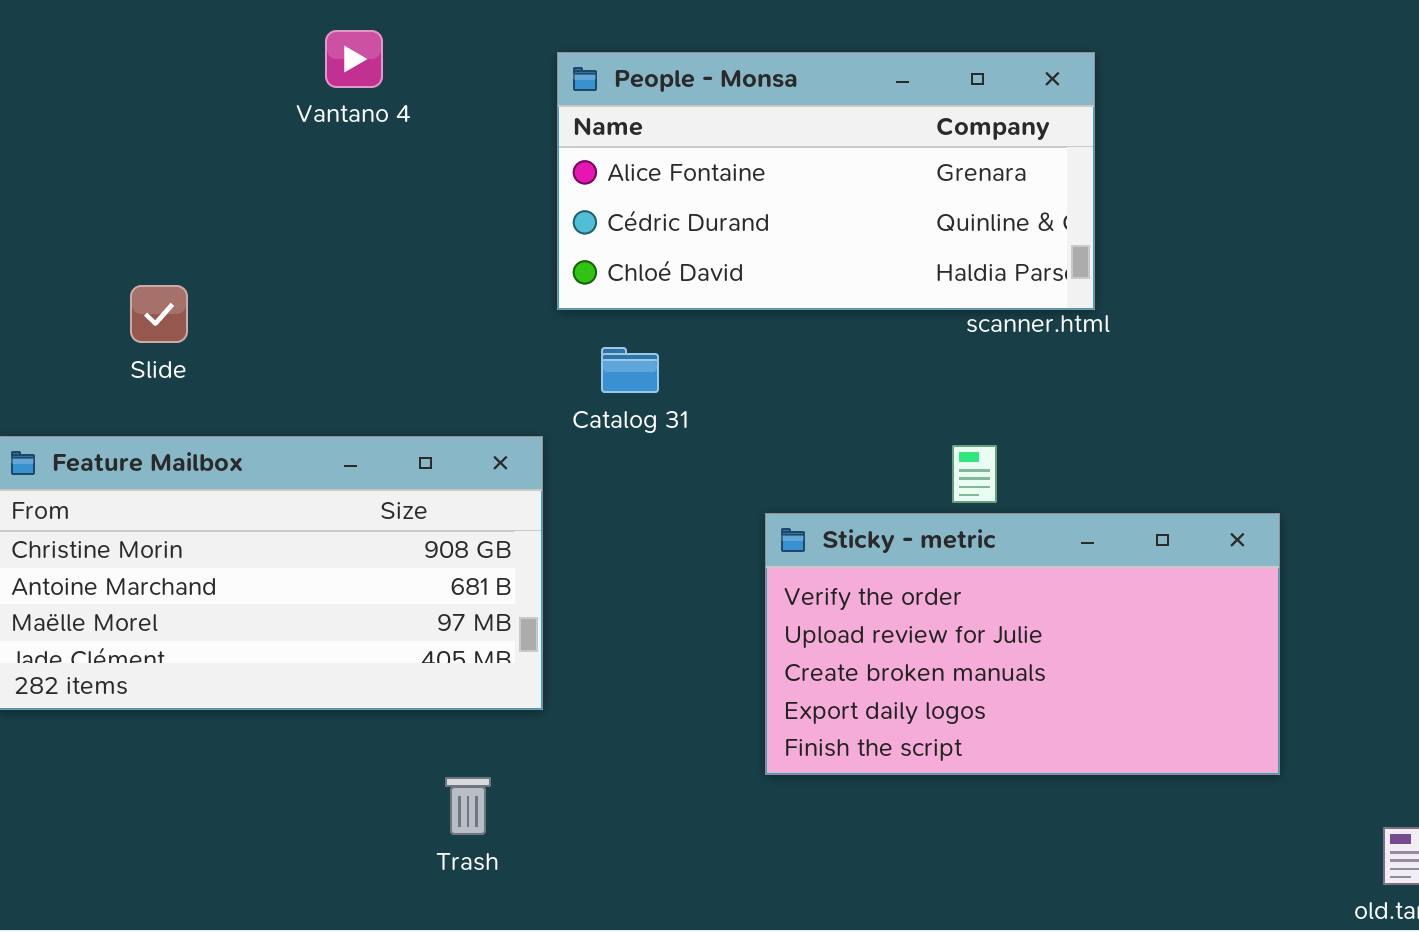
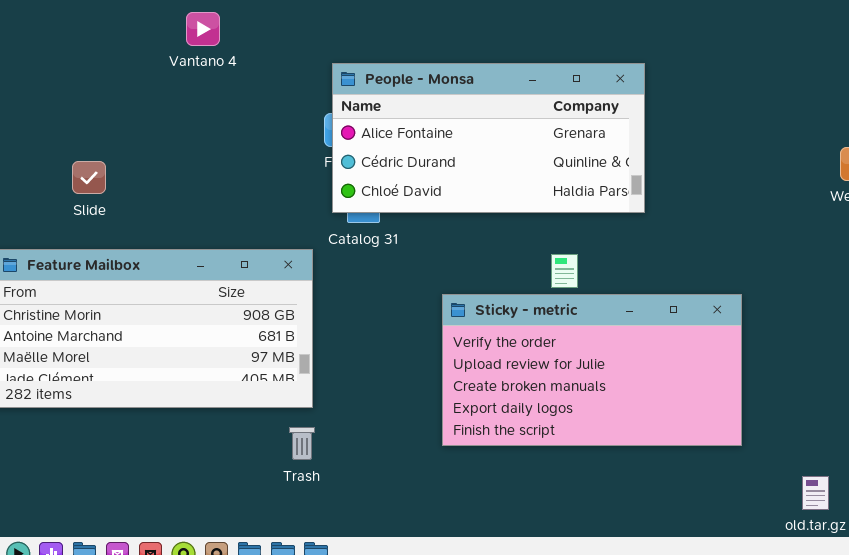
People - Monsa: [557,52,1095,310] -> [332,63,645,213], moved
Trash: [445,777,491,835] -> [289,427,315,460], moved

